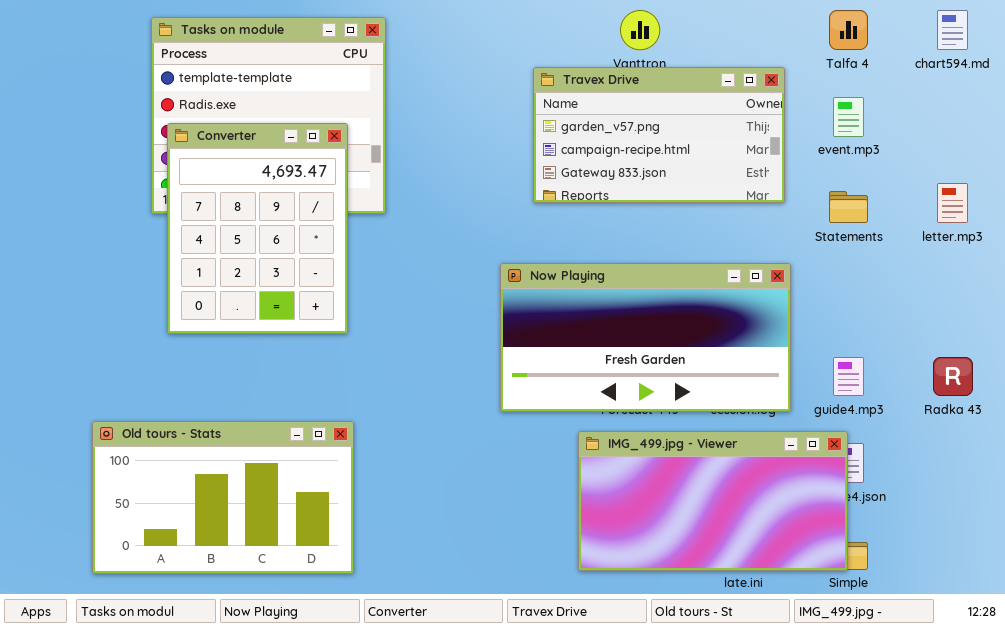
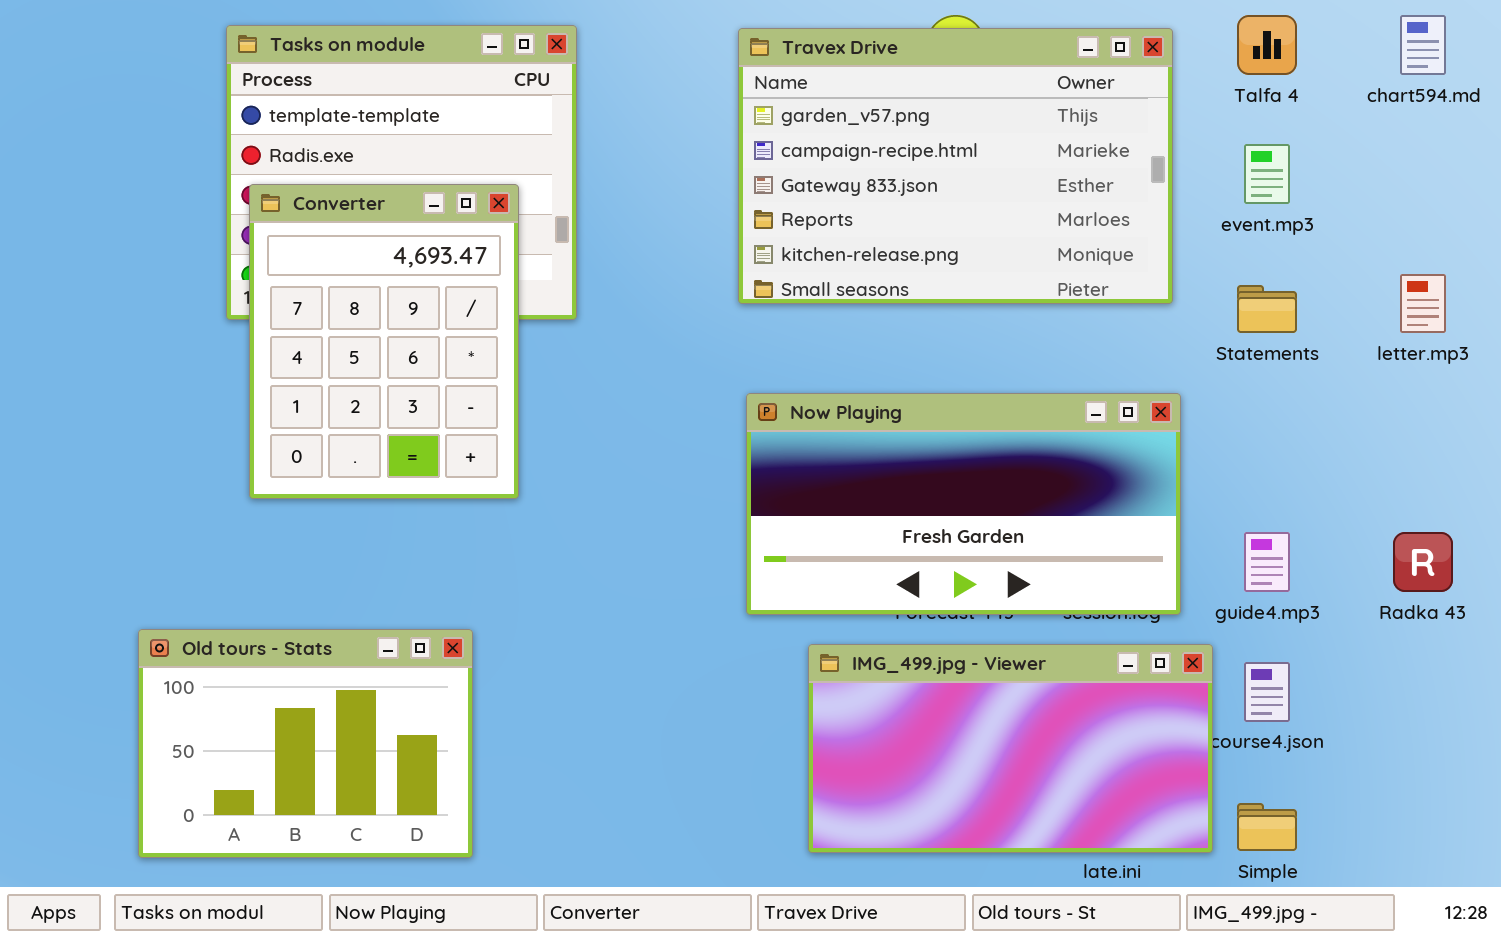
Travex Drive: [533,67,785,203] -> [738,28,1173,304], resized
Old tours - Stats: [92,421,354,574] -> [138,629,473,858], resized
IMG_499.jpg - Viewer: [578,431,848,571] -> [808,644,1213,853], moved

